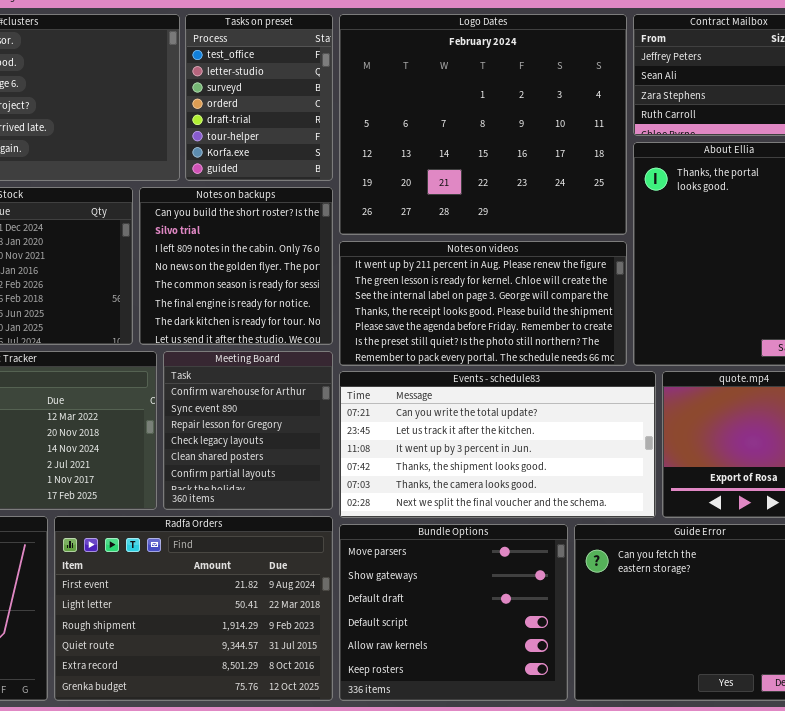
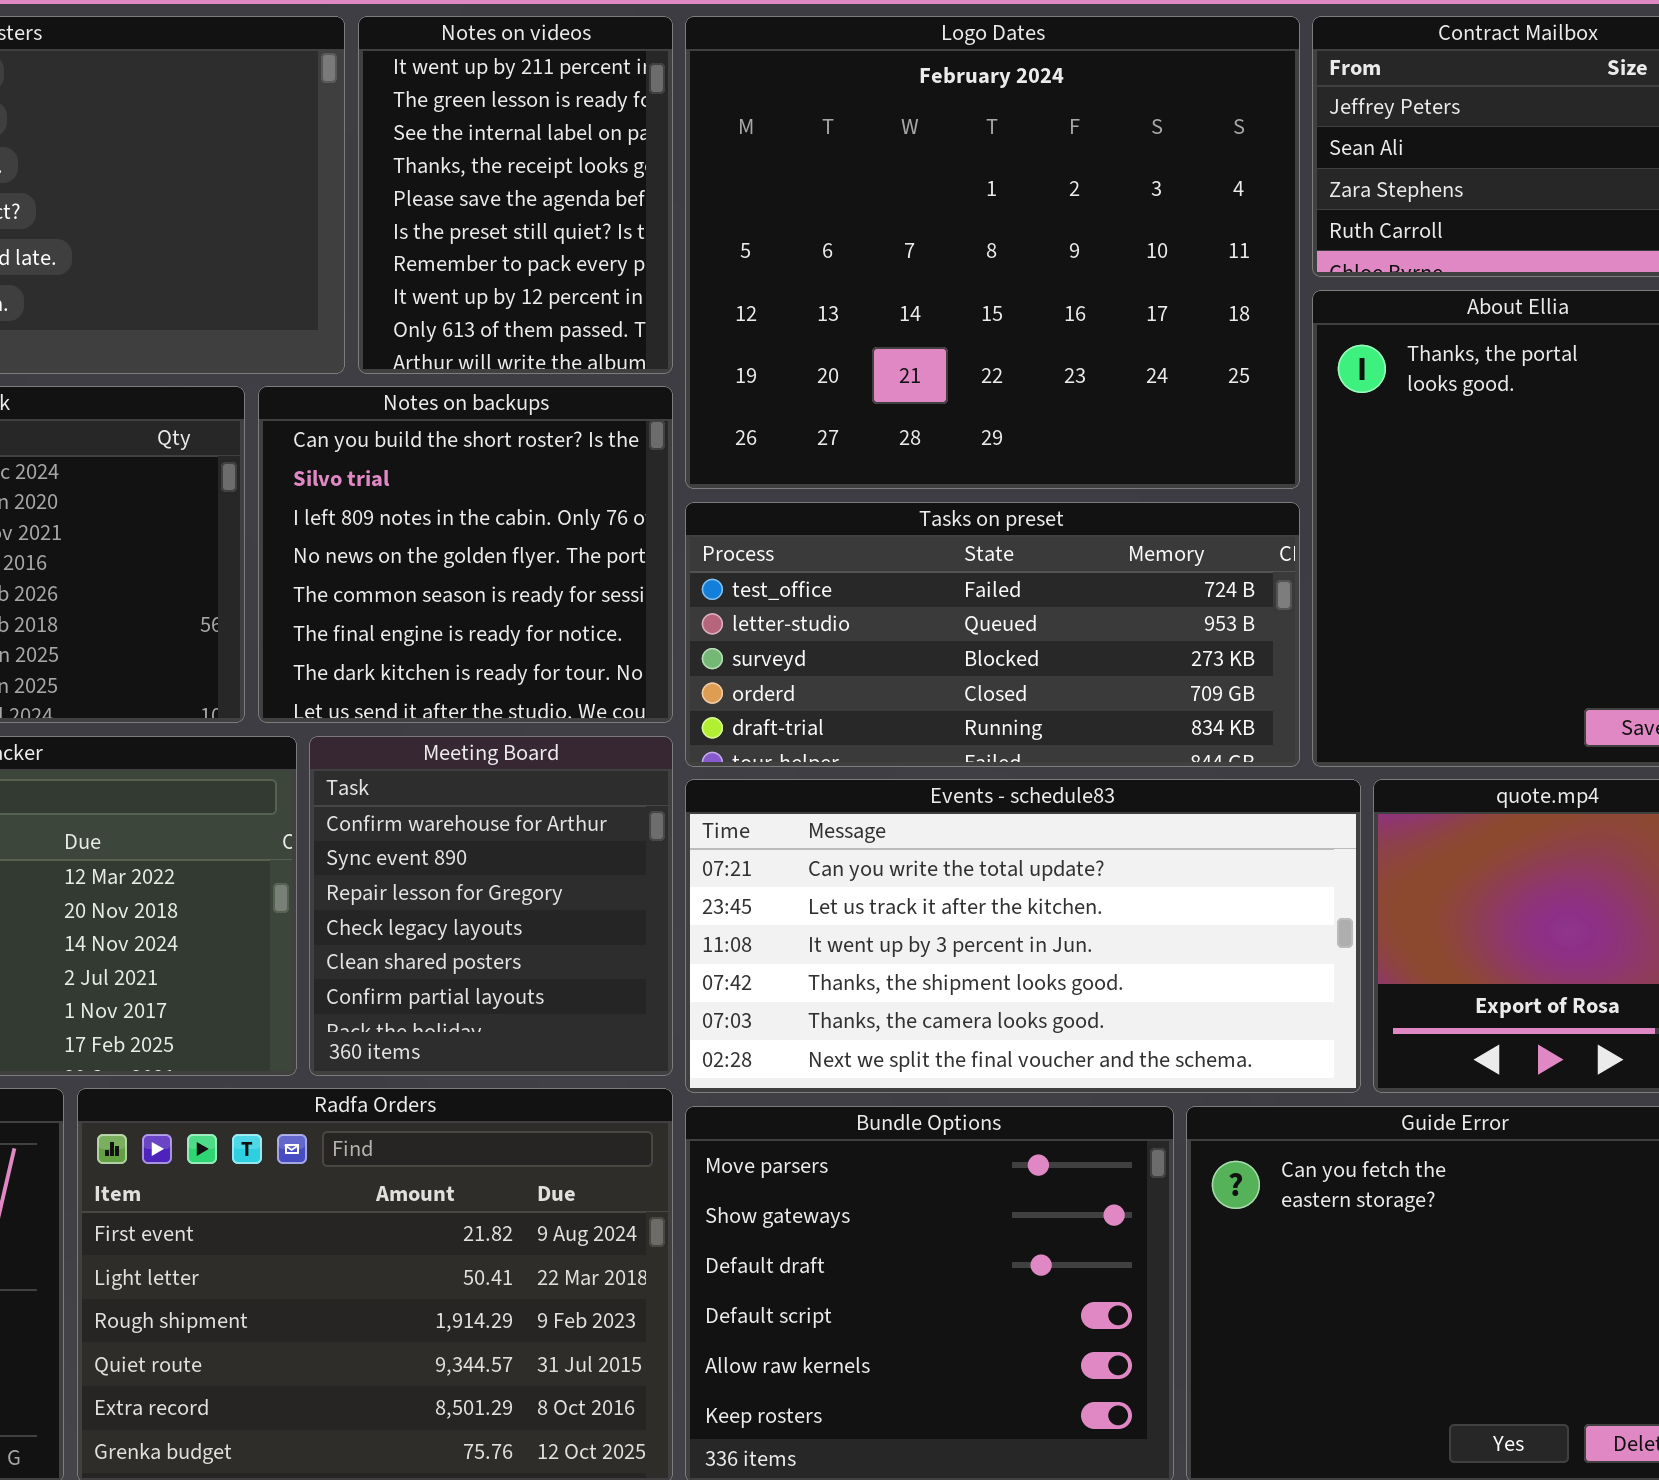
Tasks on preset: [185,14,333,181] -> [685,502,1300,767], moved, resized
Notes on videos: [339,241,627,366] -> [358,16,673,374], moved, resized

